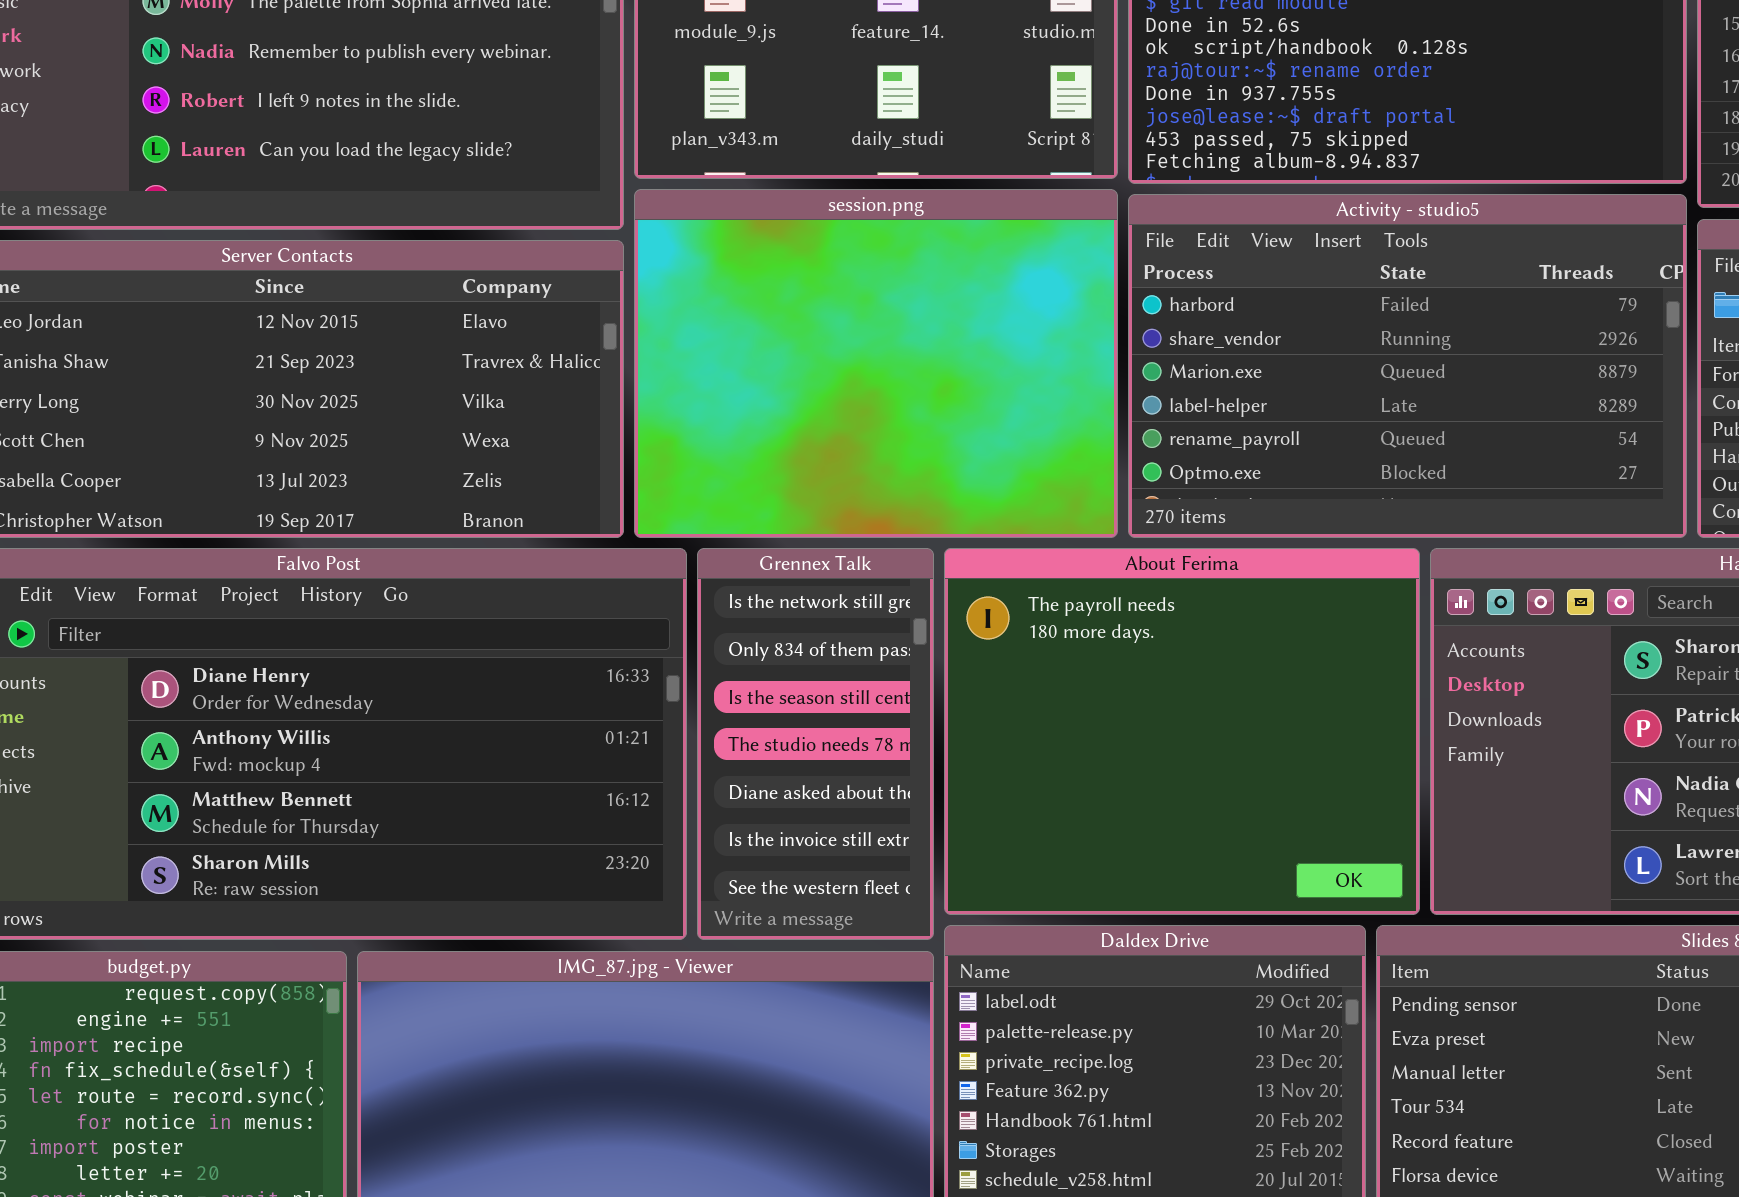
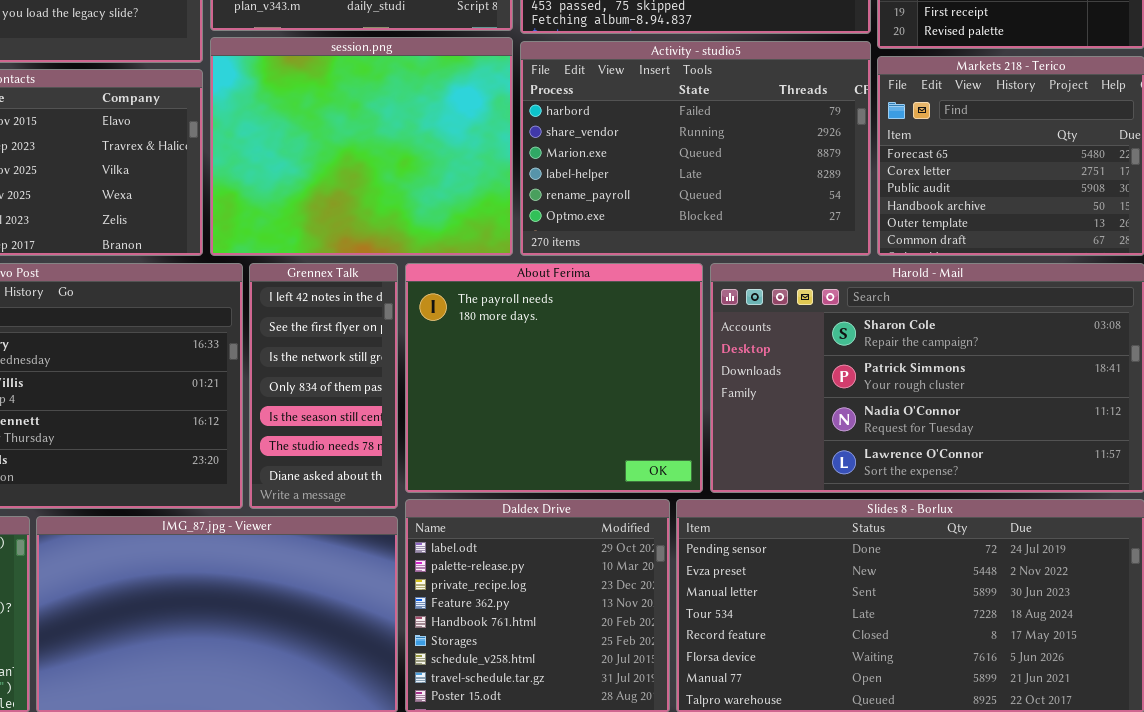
Grennex Talk: [697,548,934,940] -> [249,263,398,509], scrolled up 2 rows

